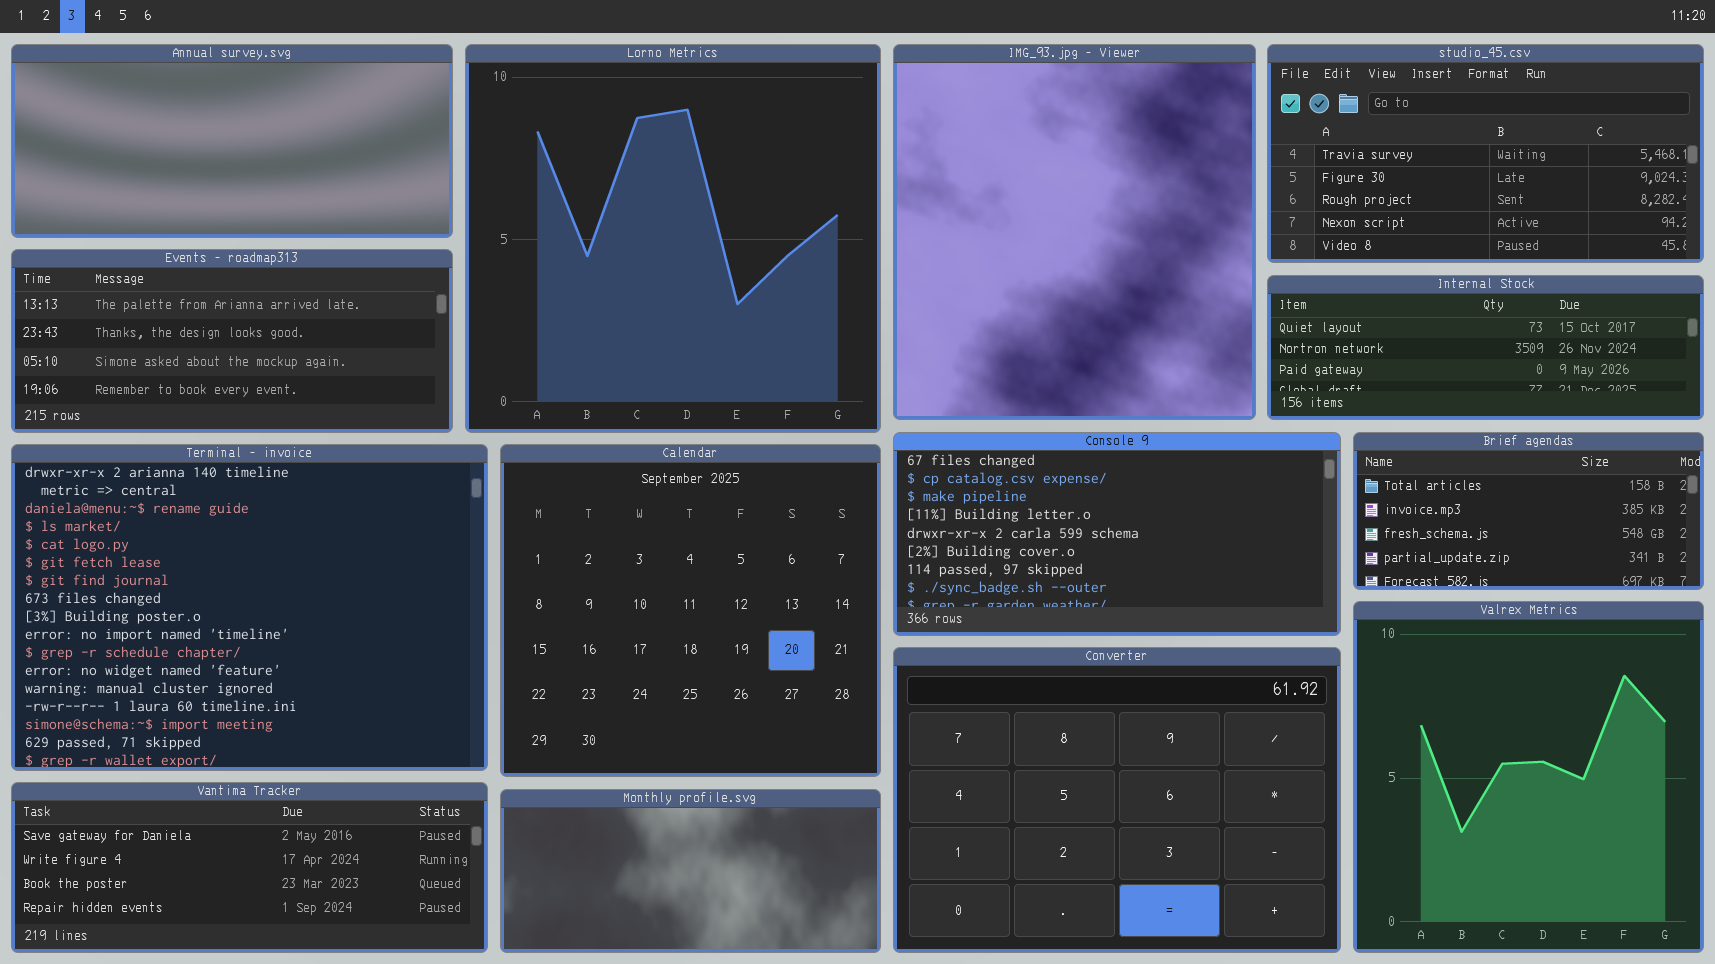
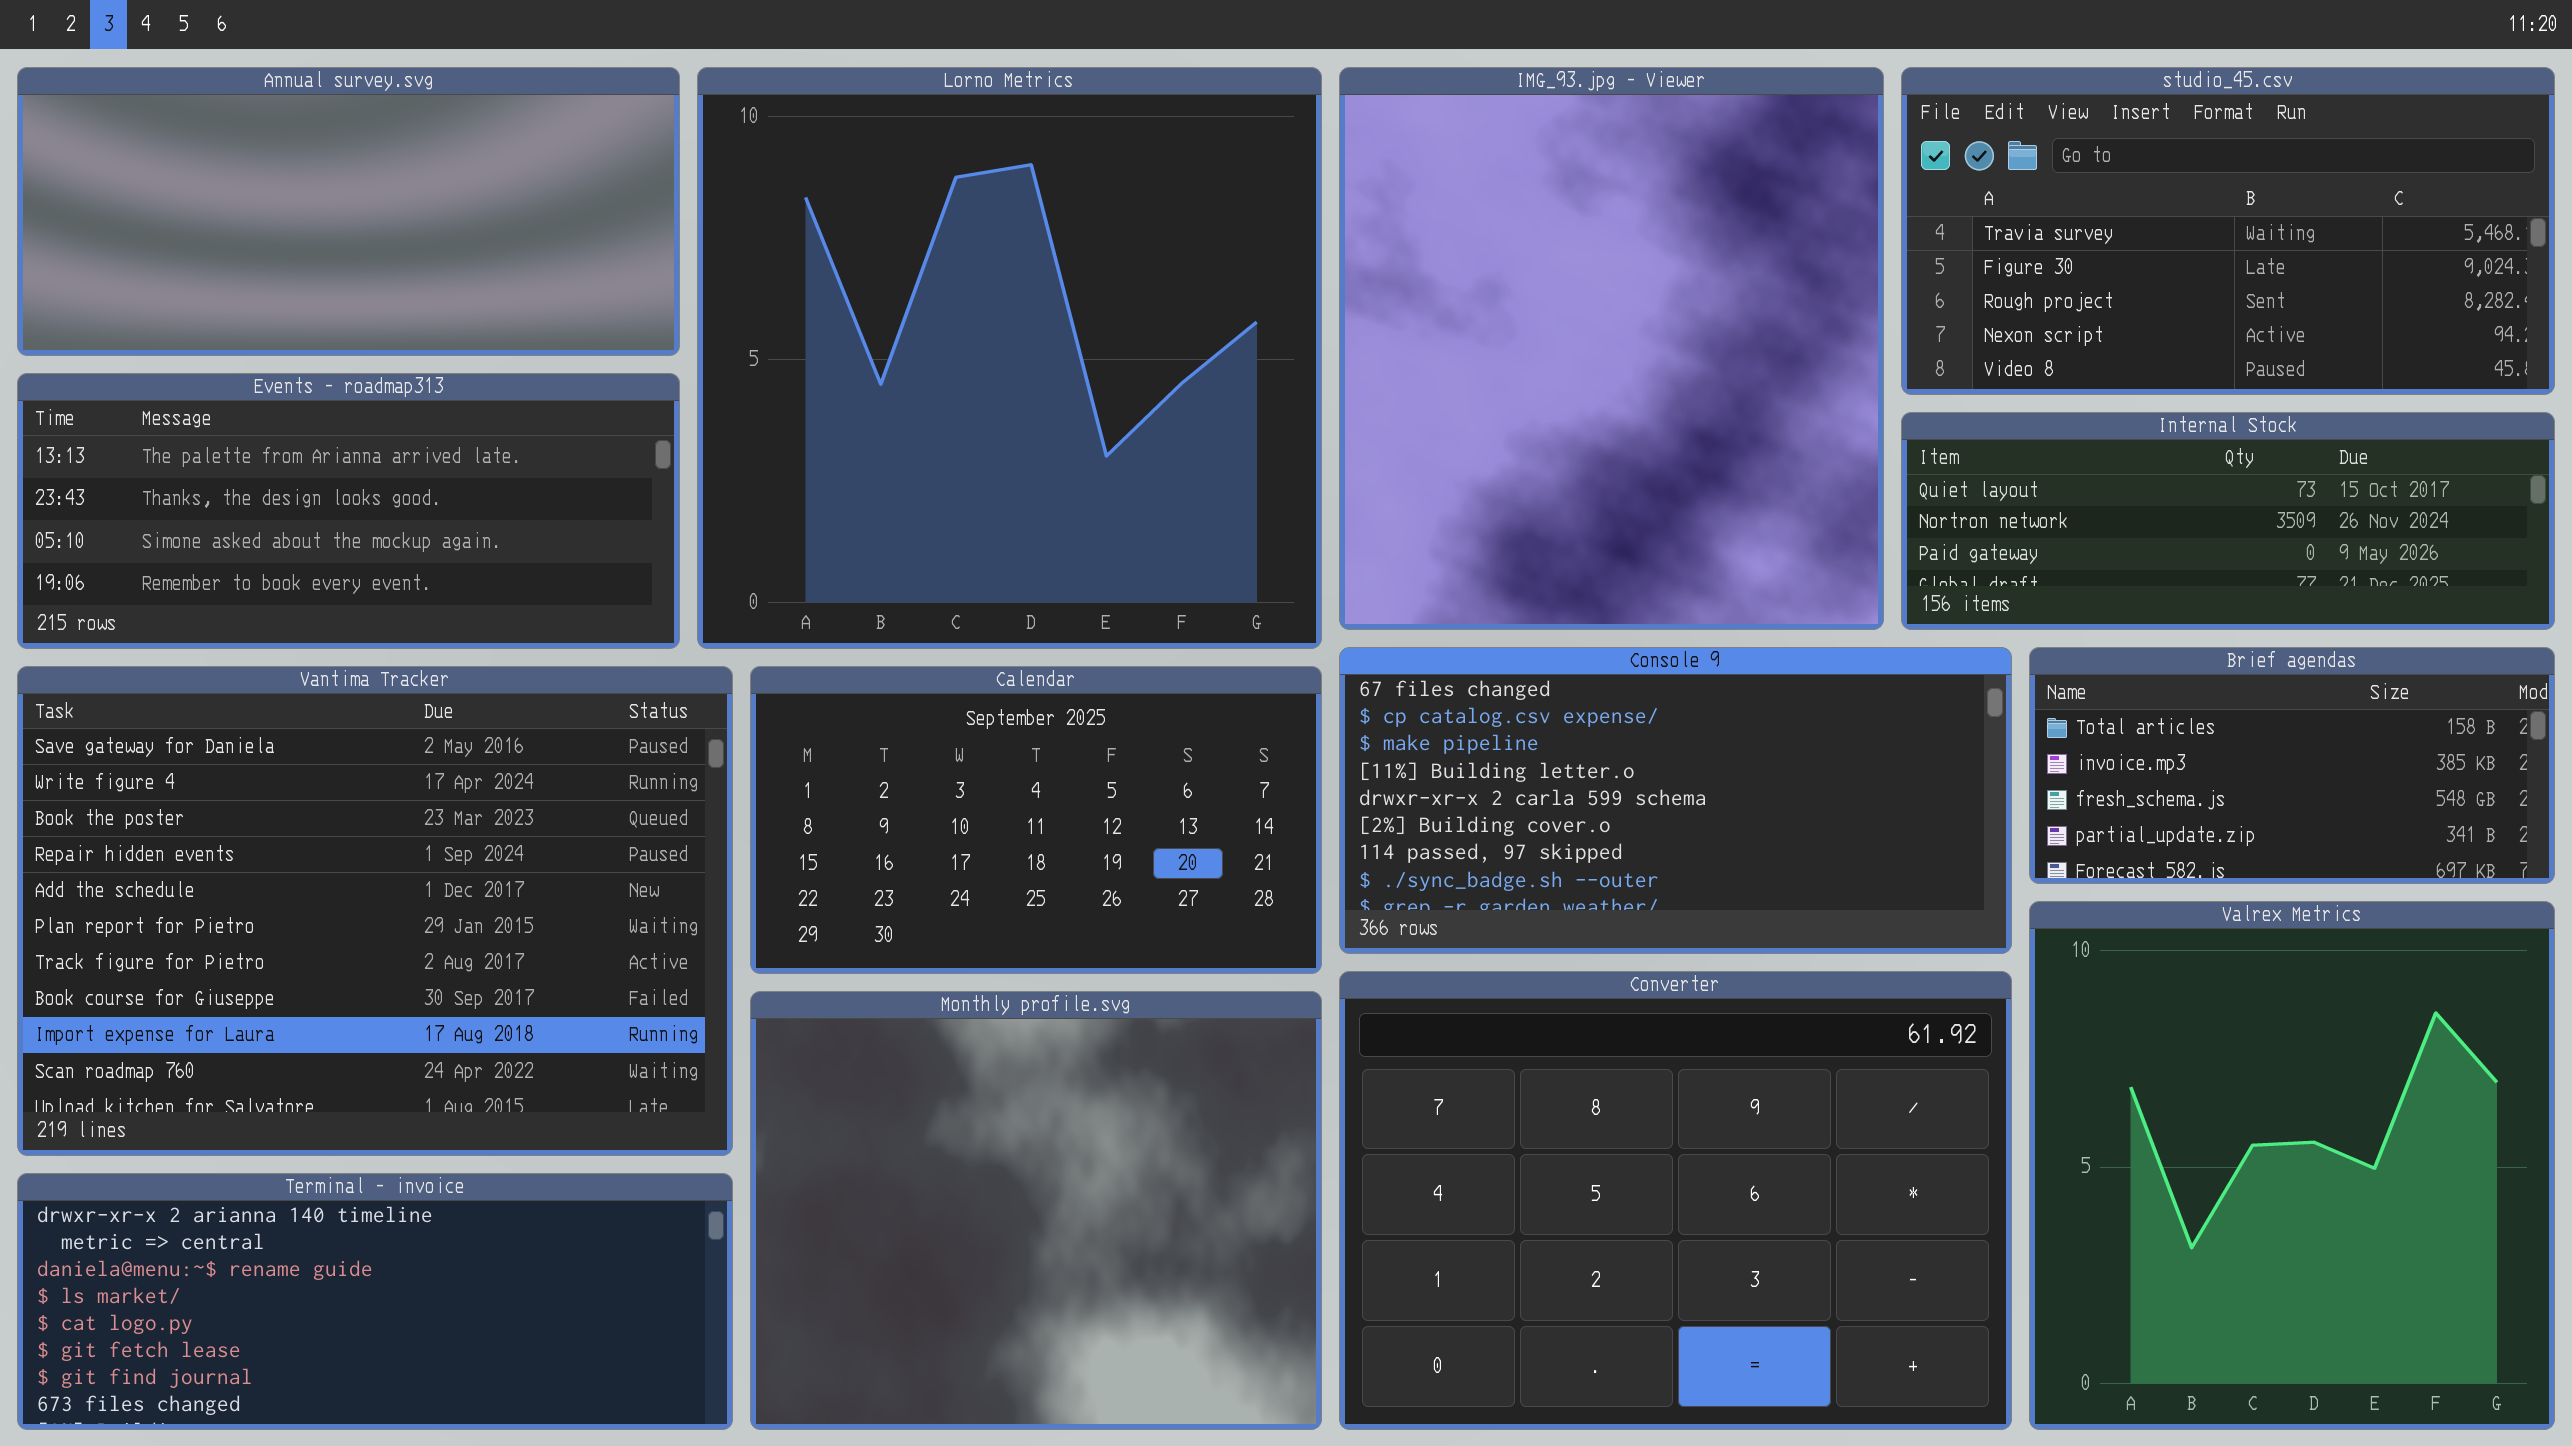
Terminal - invoice: [11,444,488,771] -> [17,1173,733,1430], moved, resized
Calendar: [500,444,881,777] -> [750,666,1322,974], resized
Vantima Tracker: [11,782,488,953] -> [17,666,733,1156], moved, resized
Monthly profile.svg: [500,789,881,953] -> [750,991,1322,1430], resized

